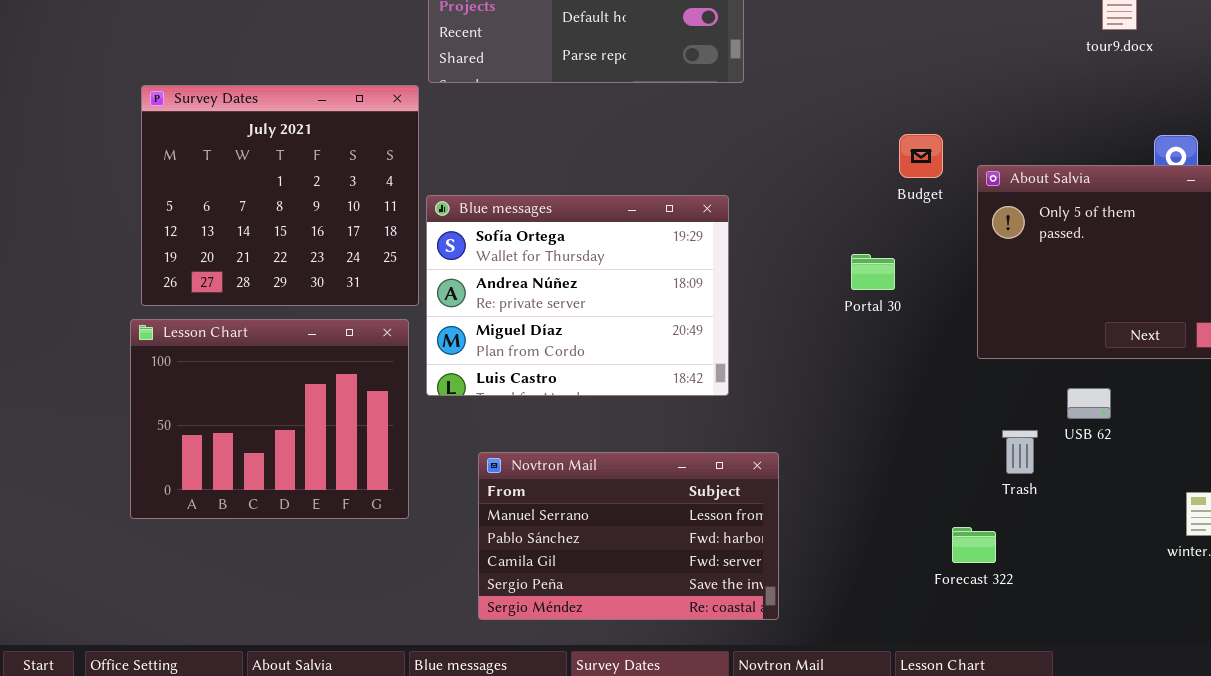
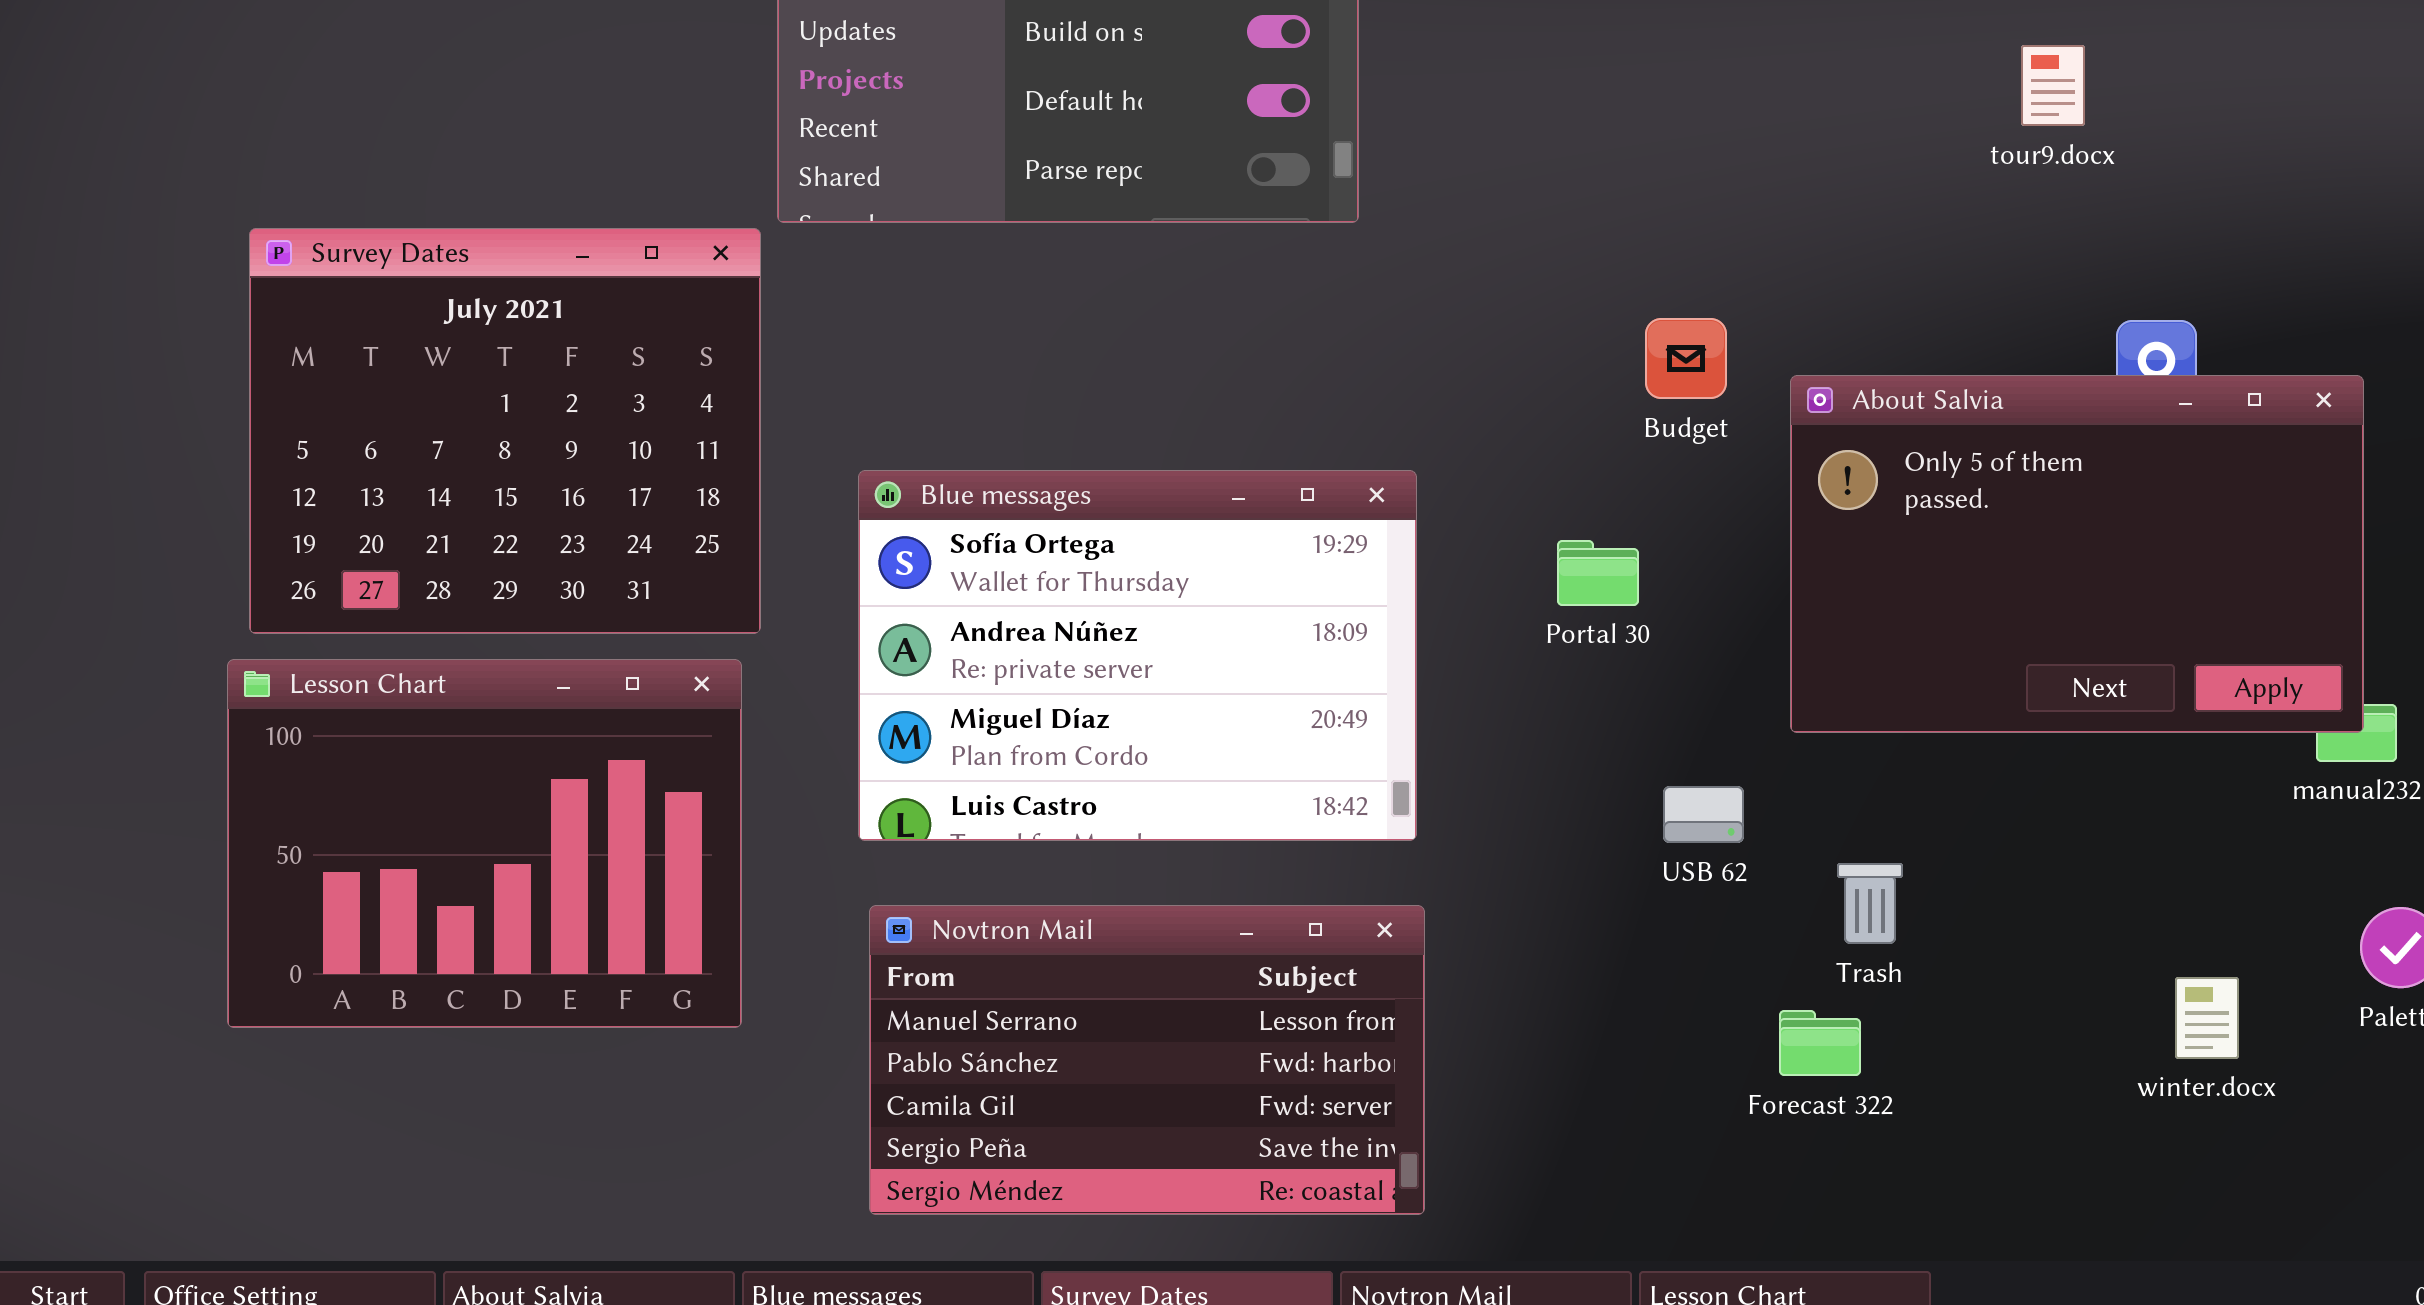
Blue messages: [426,195,729,396] -> [858,470,1417,841], moved
USB 62: [1067,388,1111,419] -> [1663,786,1744,843], moved
Forecast 322: [952,527,996,563] -> [1779,1010,1861,1076], moved

